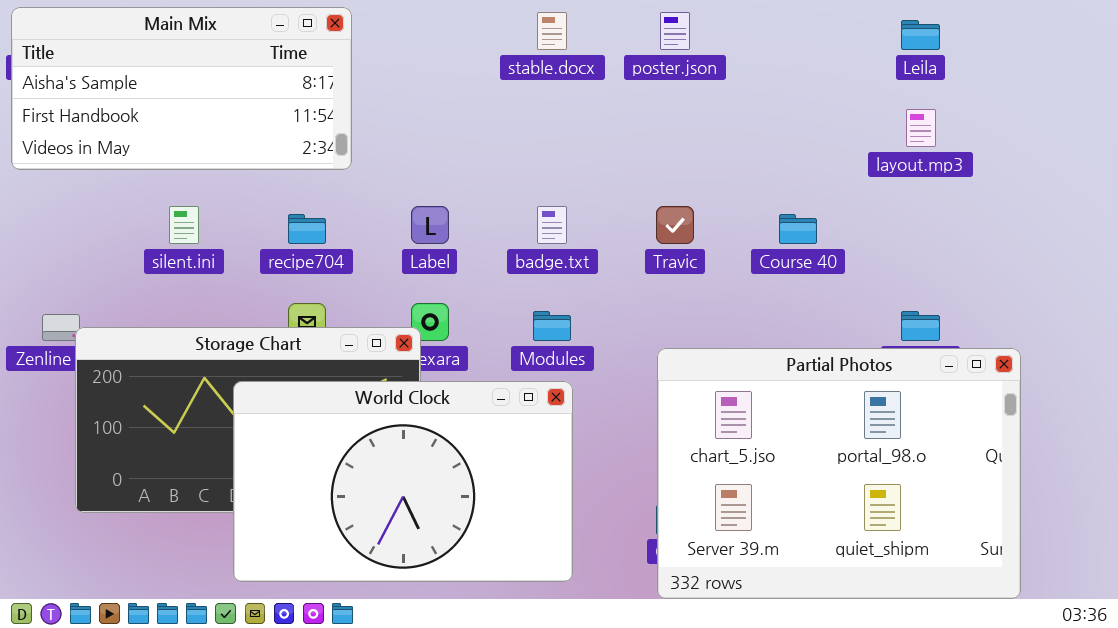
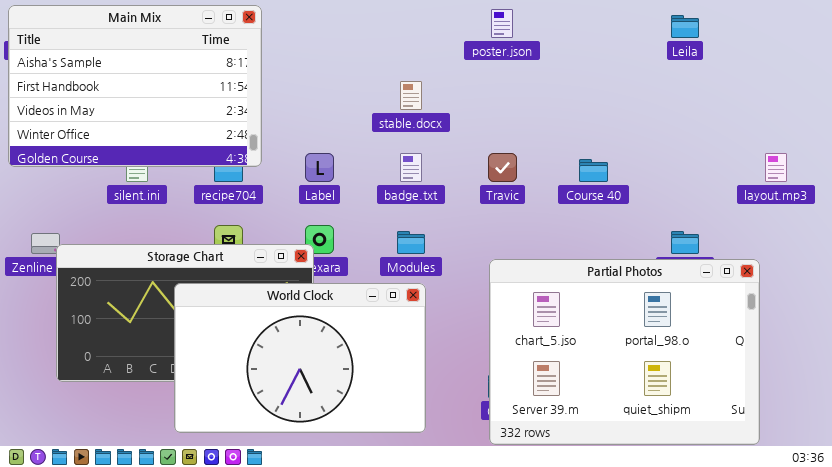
Main Mix: [11,7,352,170] -> [8,5,262,167], resized
stable.docx: [537,12,567,50] -> [400,81,422,110], moved
layout.mp3: [906,109,936,147] -> [765,153,787,182], moved

